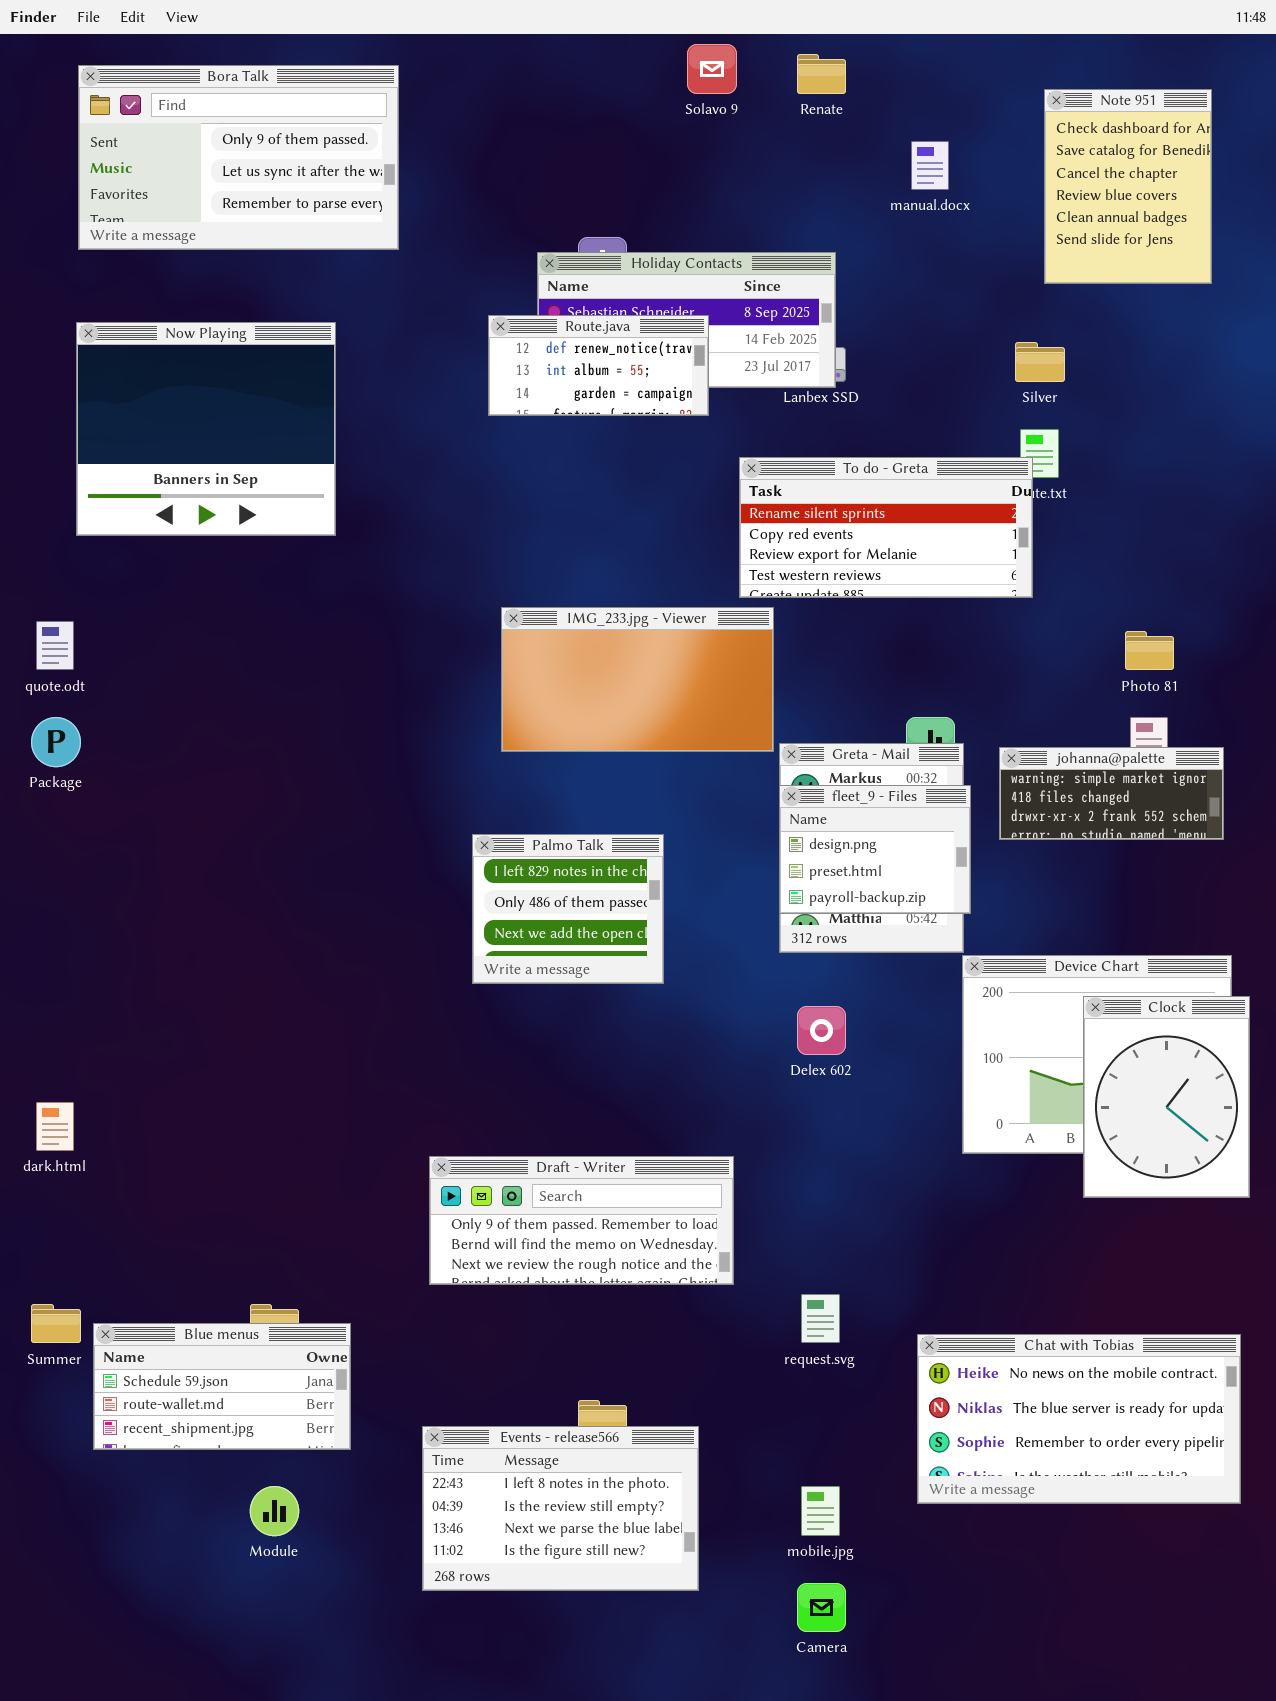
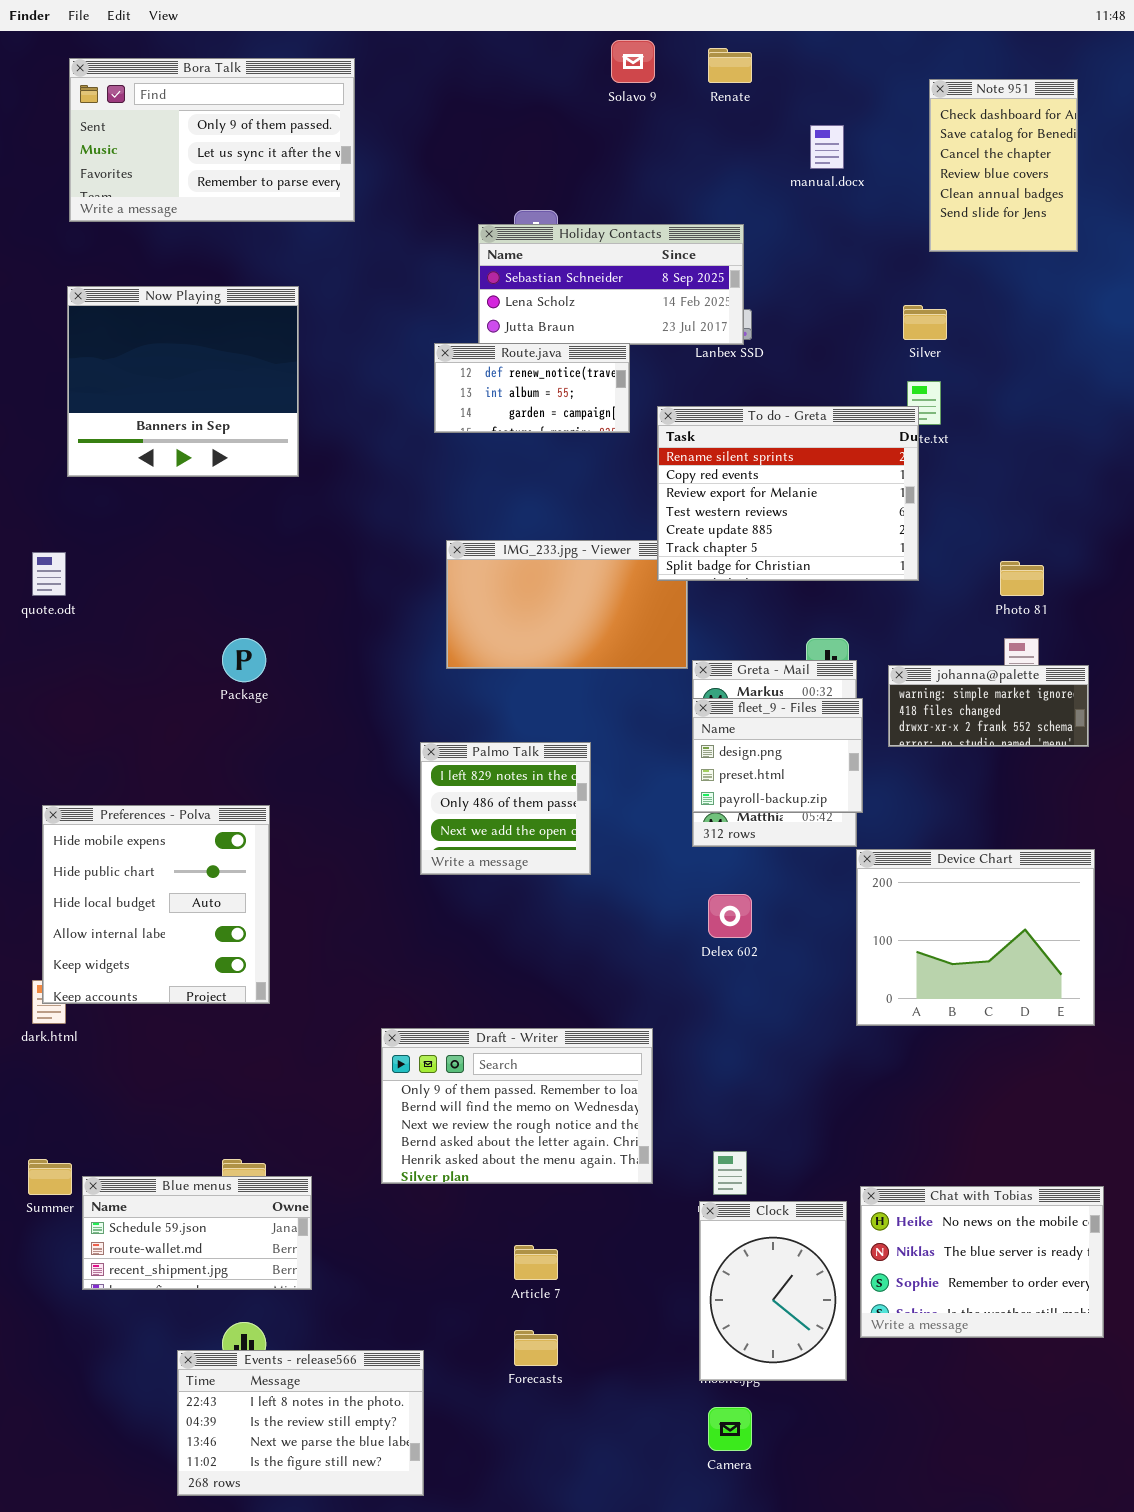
Route.java: [488,315,709,416] -> [434,343,630,433], moved
To do - Greta: [739,457,1033,598] -> [657,406,919,581], resized
Package: [31,717,81,767] -> [222,638,266,682], moved
Preferences - Polva: none -> [42,805,270,1004], opened
Clock: [1083,996,1250,1198] -> [699,1201,847,1381], moved
Draft - Writer: [429,1156,734,1285] -> [381,1028,653,1184], resized
Chat with Tobias: [917,1334,1241,1504] -> [860,1186,1104,1338], resized
Events - release566: [422,1426,699,1591] -> [177,1350,424,1496], moved

